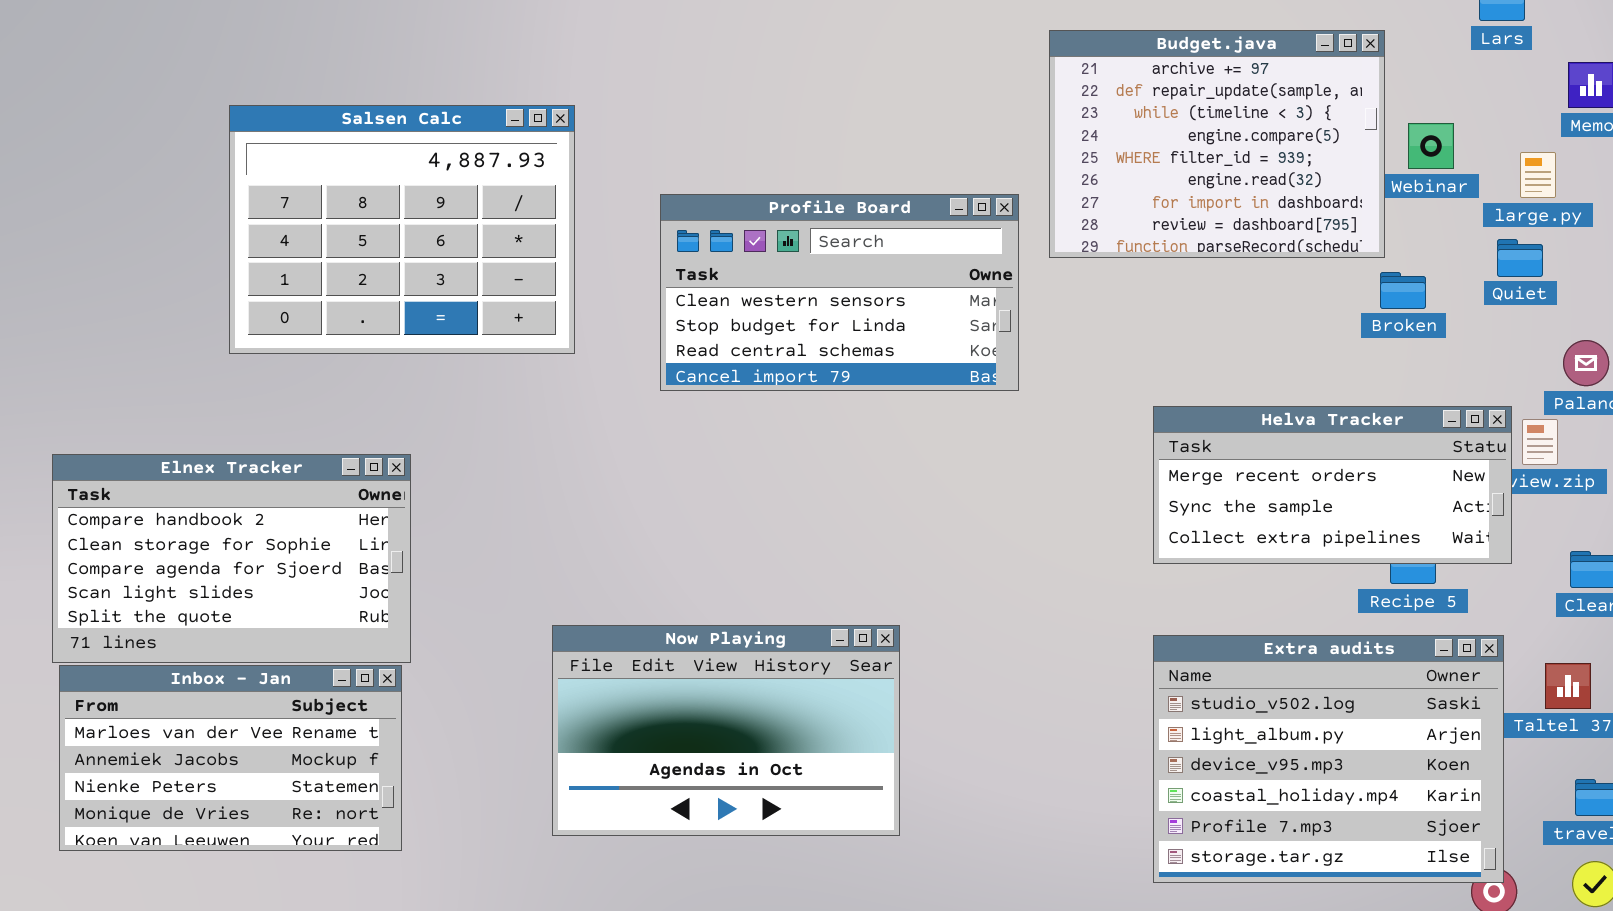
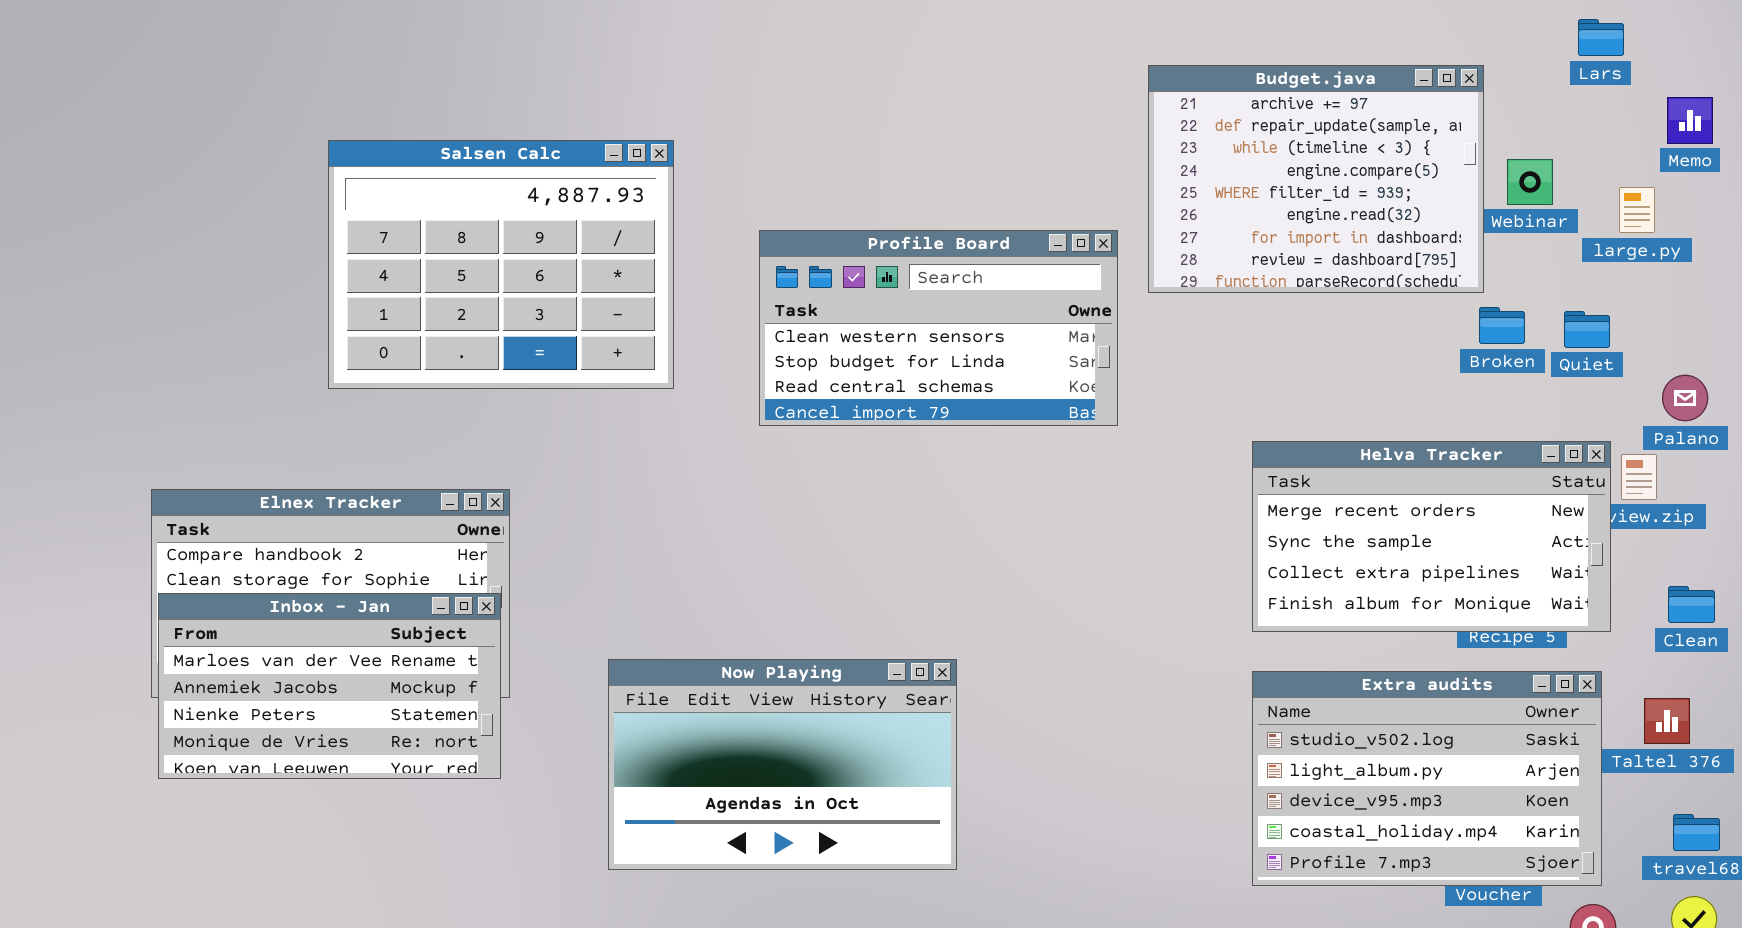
Quiet: [1497,239,1543,277] -> [1564,311,1610,348], moved
Helva Tracker: [1153,406,1512,564] -> [1252,441,1611,632], resized
Now Playing: [552,625,900,836] -> [608,659,957,870], moved
Extra audits: [1153,635,1504,883] -> [1252,671,1602,886], resized
Inbox - Jan: [59,665,402,851] -> [158,593,501,779], moved

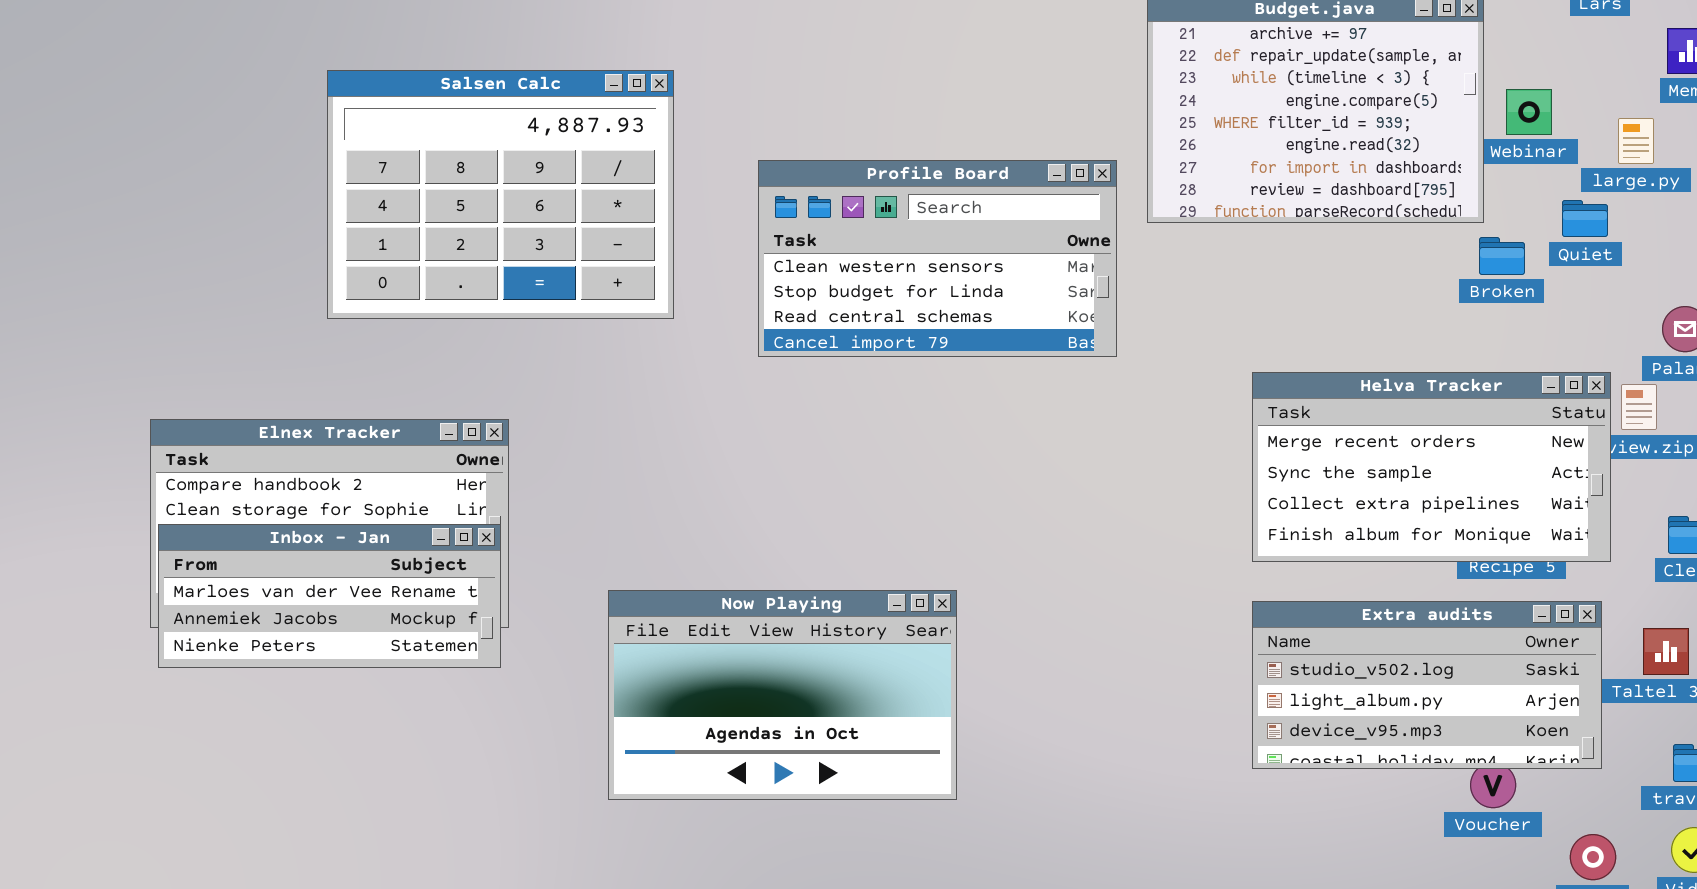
Quiet: [1564,311,1610,348] -> [1562,200,1608,237], moved
Inbox - Jan: [158,593,501,779] -> [158,524,501,668], resized
Extra audits: [1252,671,1602,886] -> [1252,601,1602,769], resized

